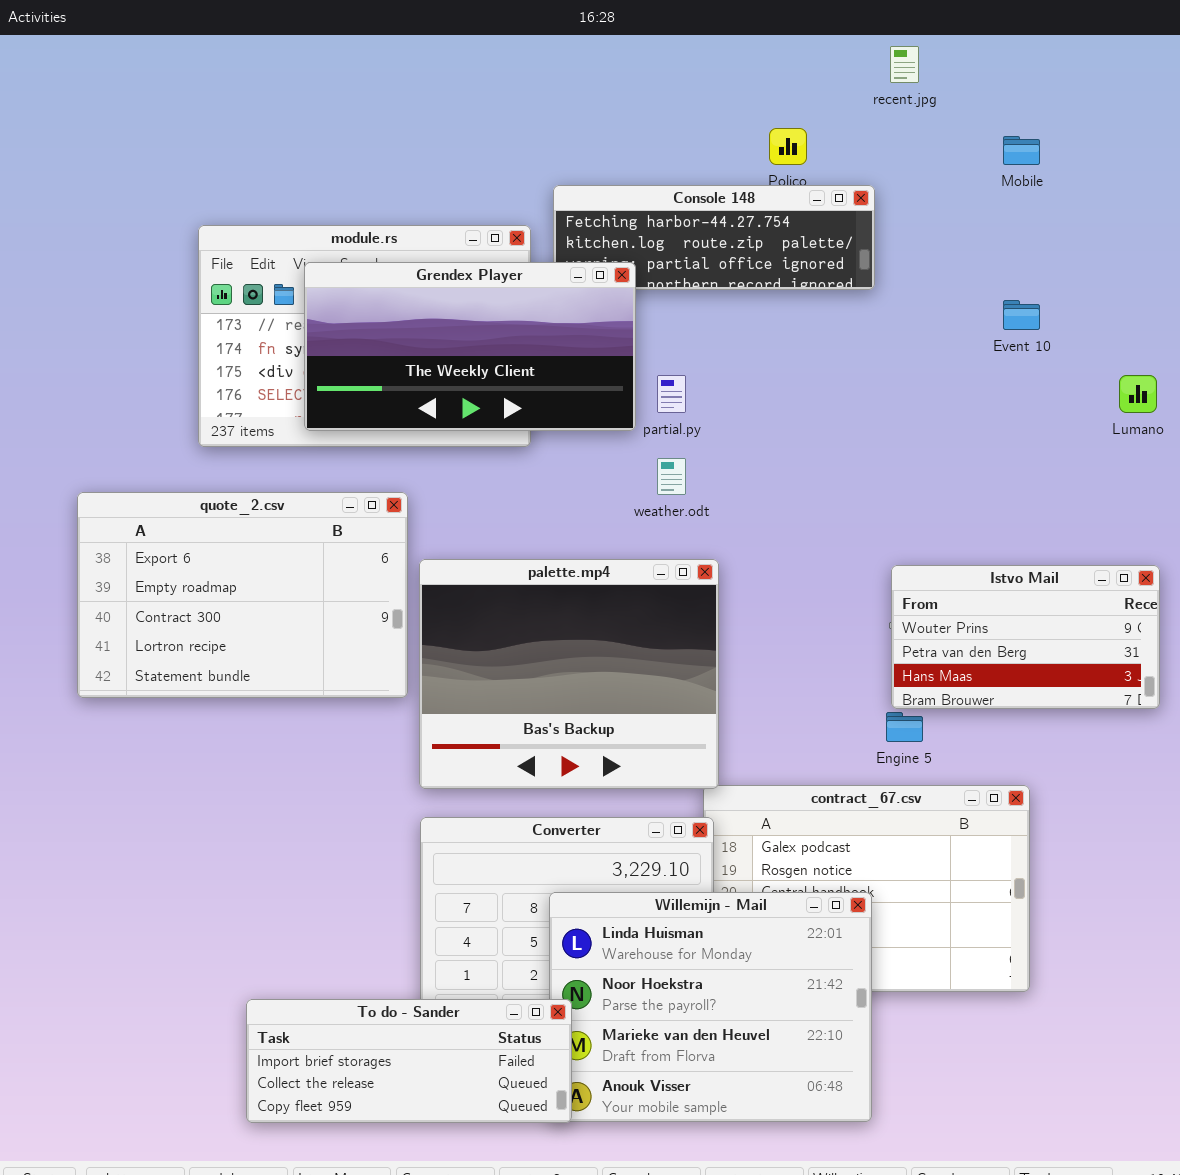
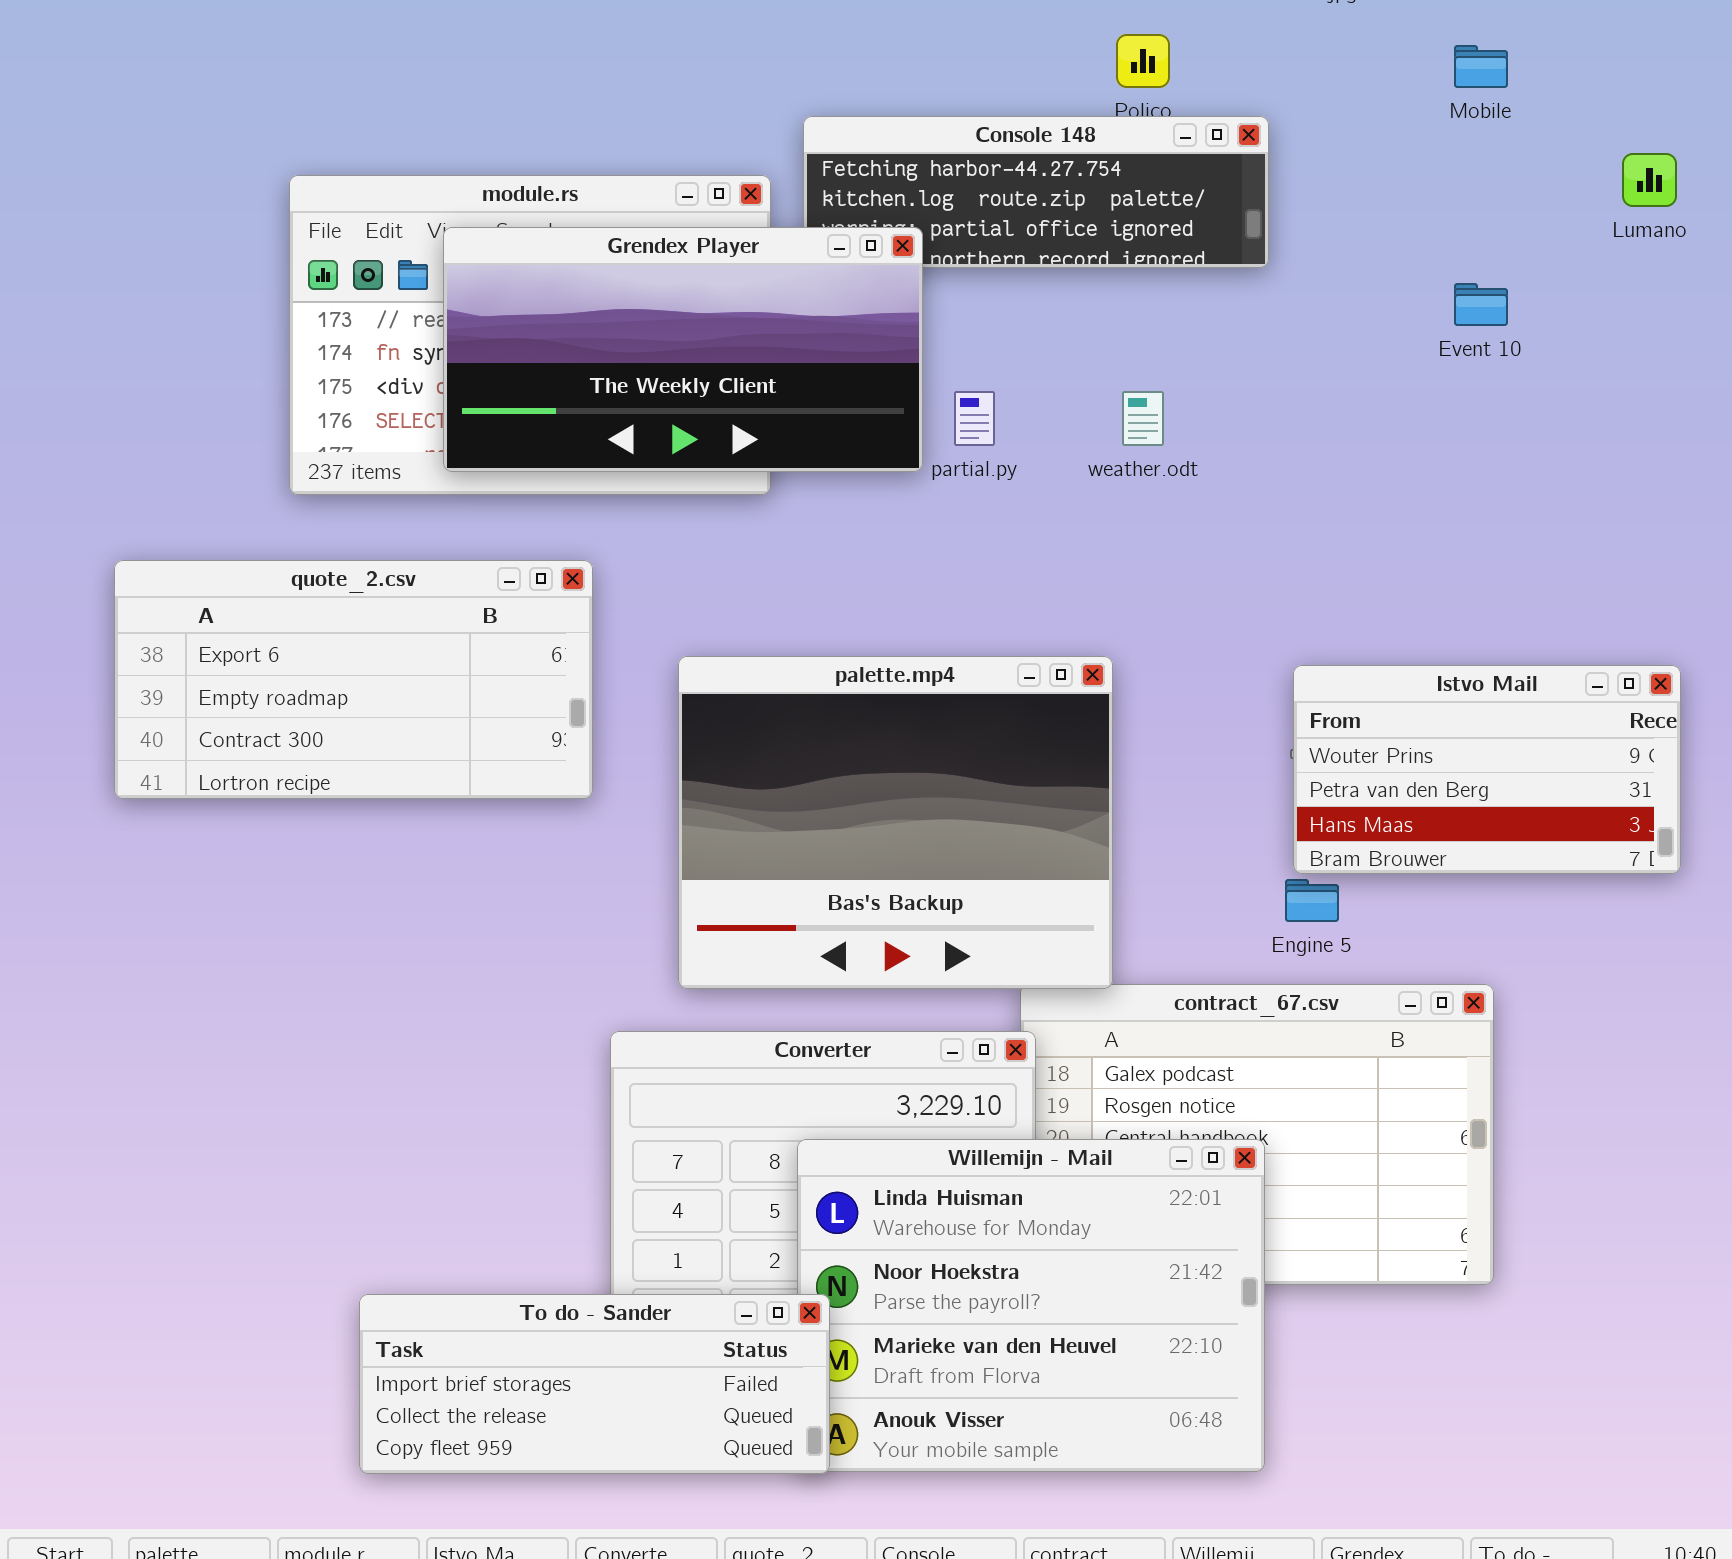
Lumano: [1119,375,1157,413] -> [1622,153,1677,207], moved
weather.odt: [657,458,686,495] -> [1122,391,1164,446], moved
quote_2.csv: [77,492,408,698] -> [114,560,593,799], resized
palette.mp4: [419,559,719,789] -> [678,656,1113,989], moved

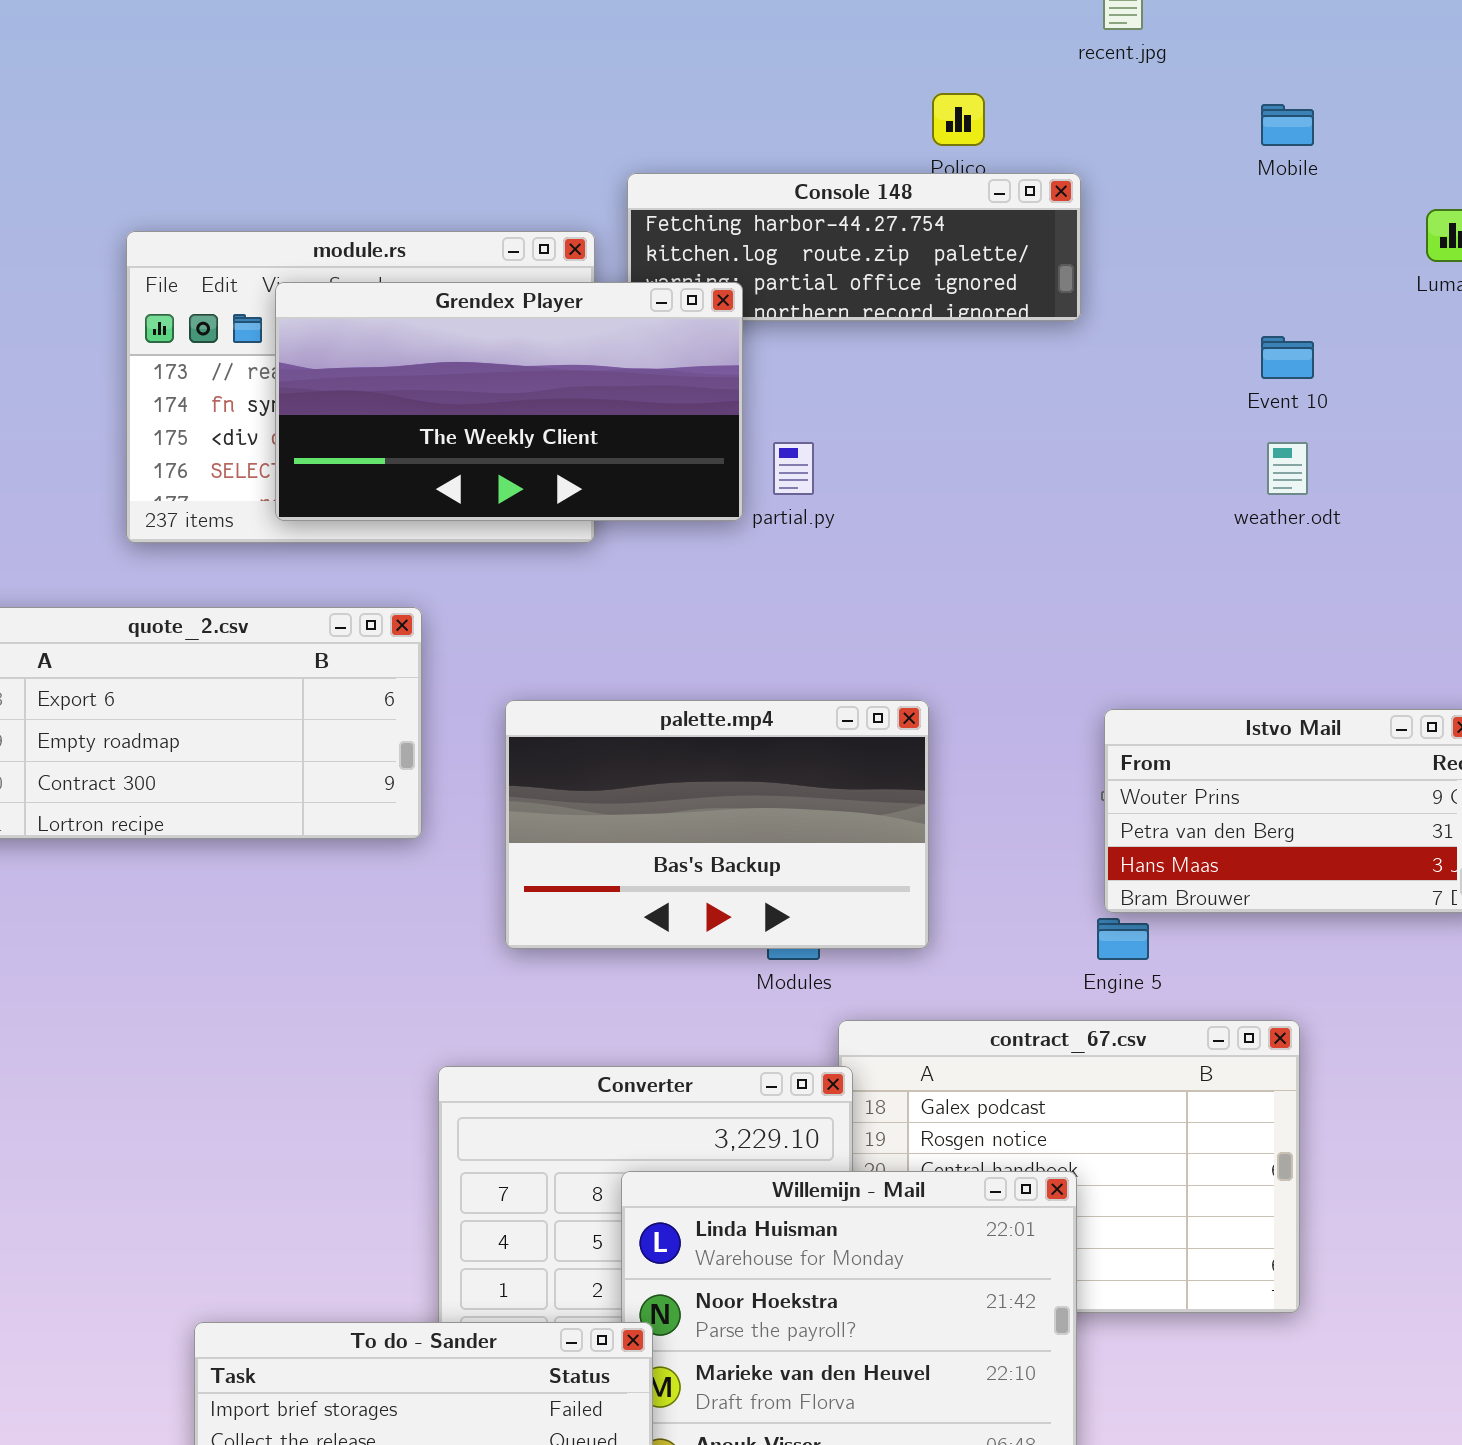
weather.odt: [1122,391,1164,446] -> [1267,442,1308,495], moved
palette.mp4: [678,656,1113,989] -> [505,700,929,949], resized

